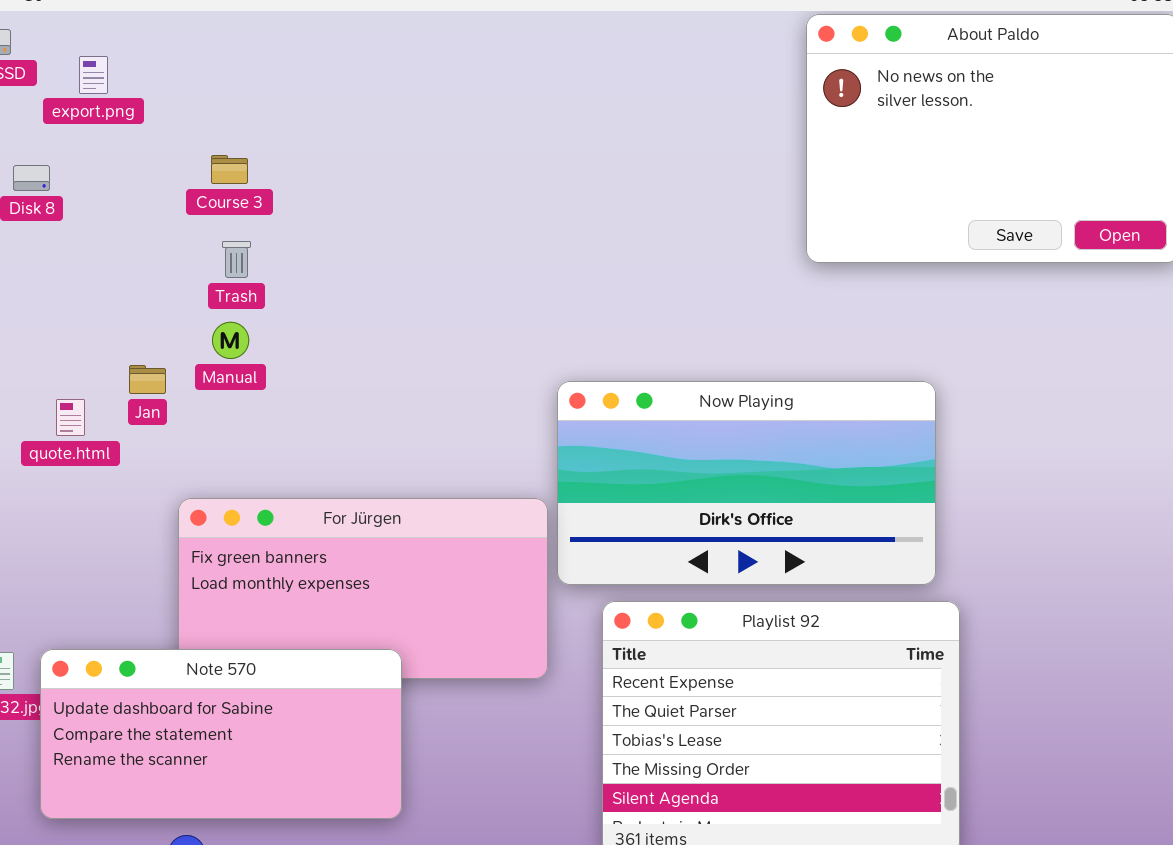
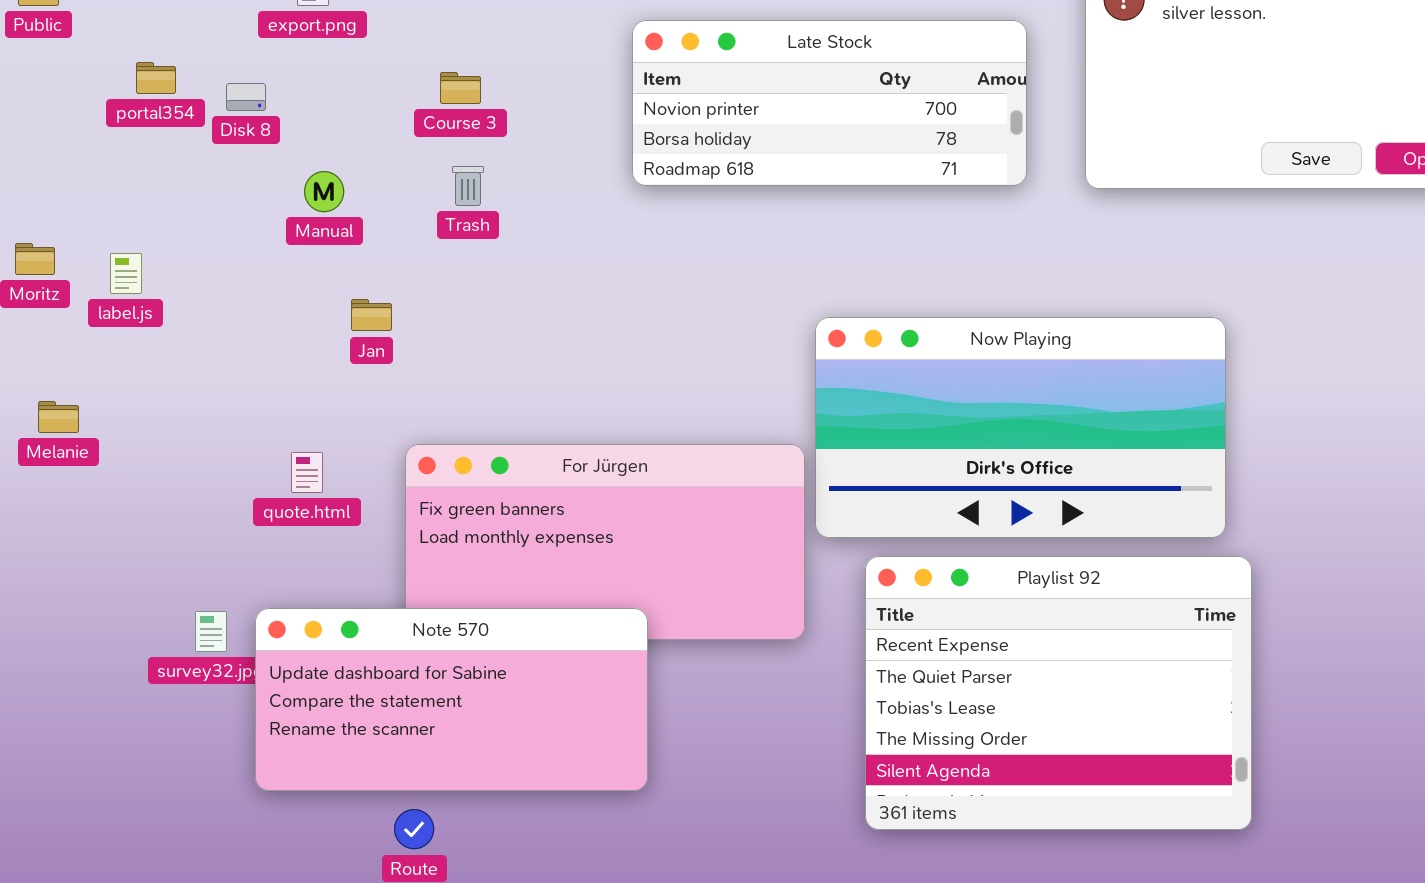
Late Stock: none -> [632,20,1027,186], opened
Manual: [212,322,249,359] -> [304,171,344,212], moved
quote.html: [56,399,85,436] -> [291,452,323,493], moved

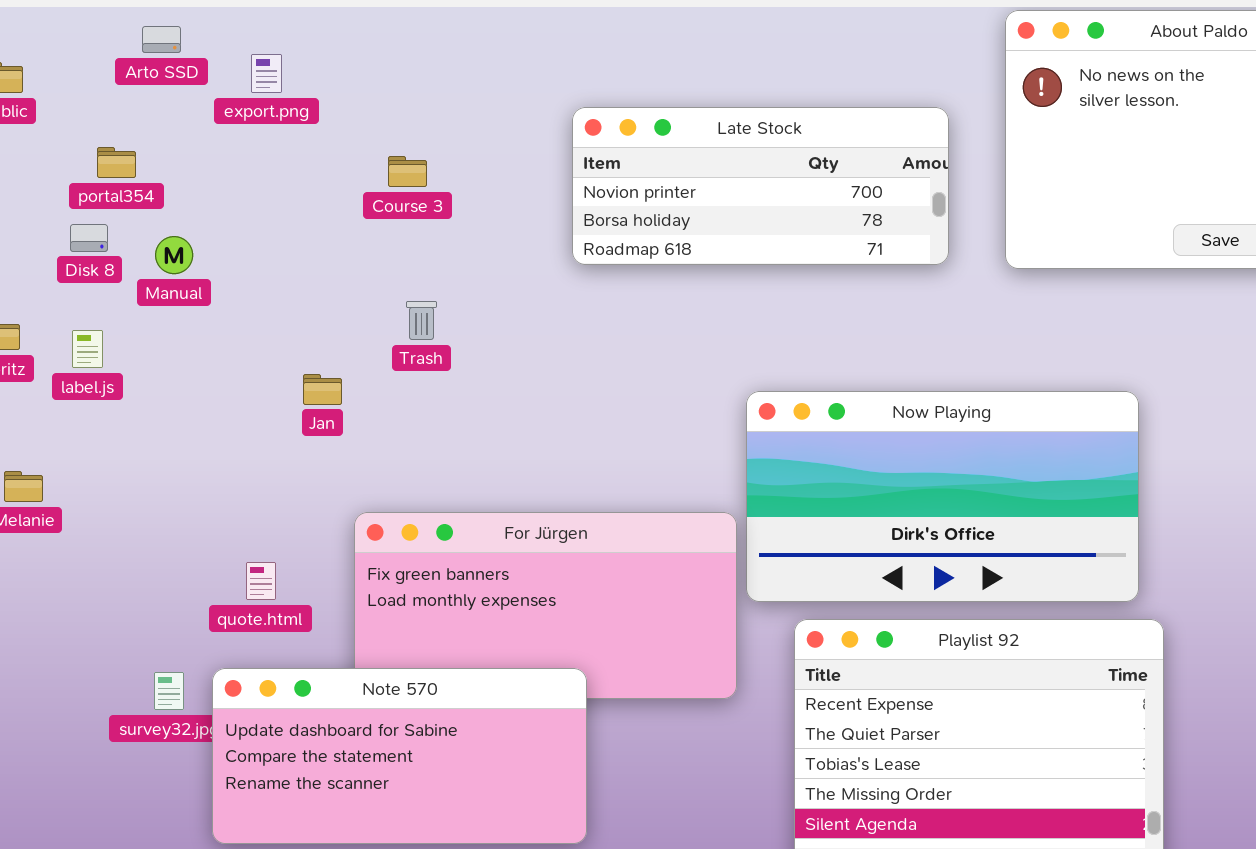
Disk 8: [226,83,266,111] -> [70,224,108,252], moved
Trash: [452,166,484,206] -> [406,301,437,340], moved
Manual: [304,171,344,212] -> [155,236,193,274], moved
quote.html: [291,452,323,493] -> [246,562,276,600], moved

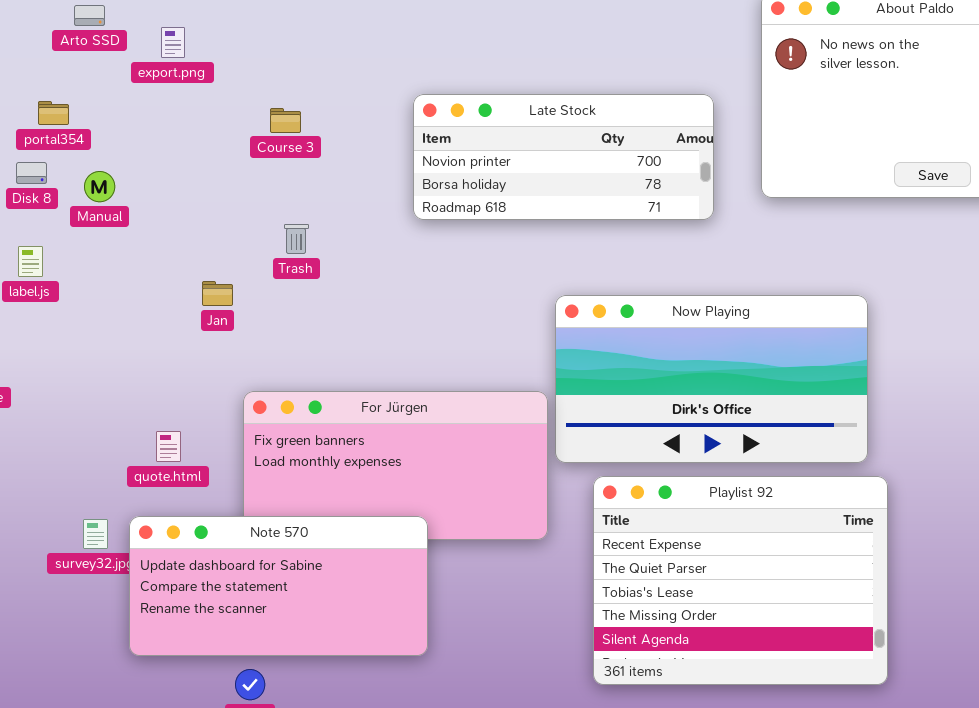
Late Stock: [572,107,949,265] -> [413,94,714,220], moved

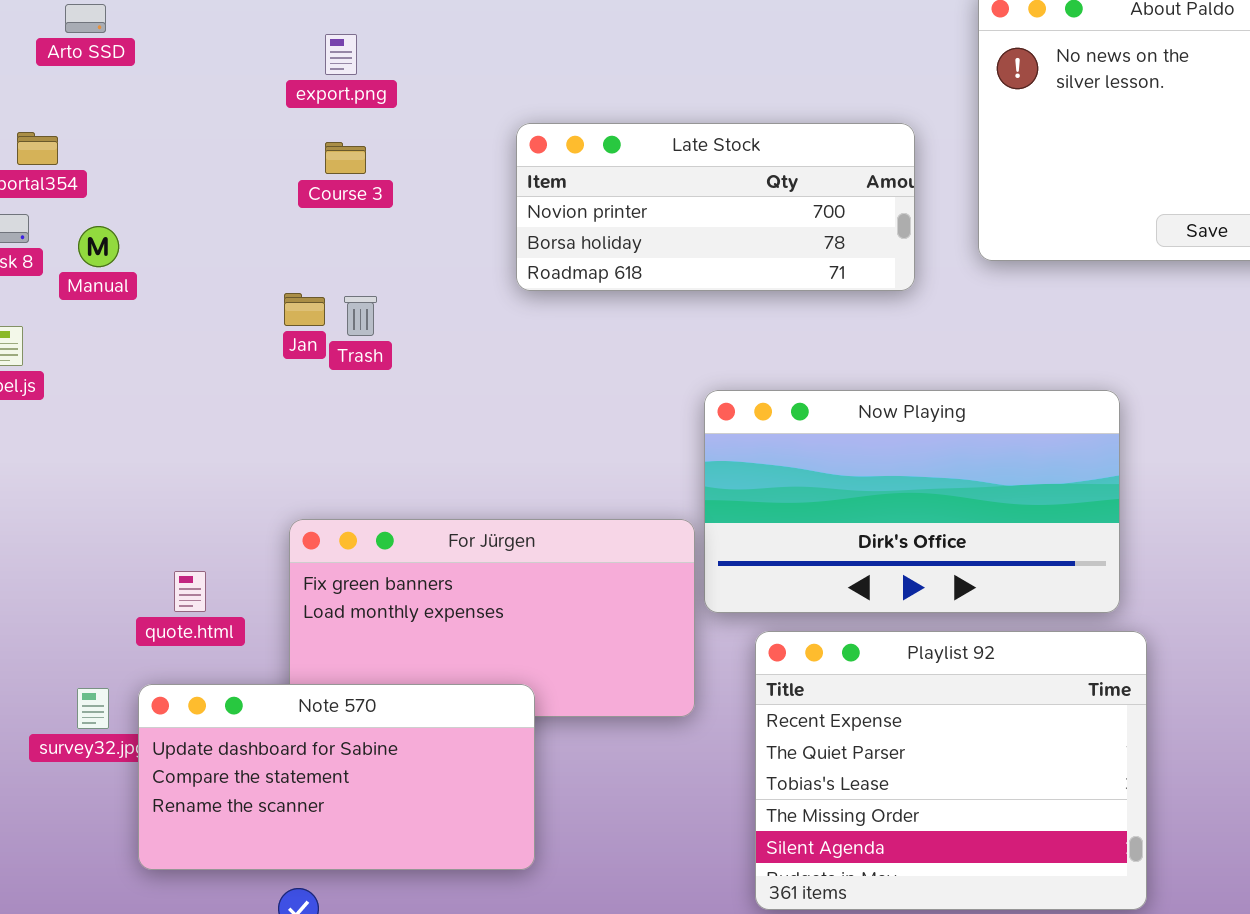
export.png: [161,27,185,58] -> [325,34,357,75], moved
Jan: [202,281,233,306] -> [284,293,325,326], moved

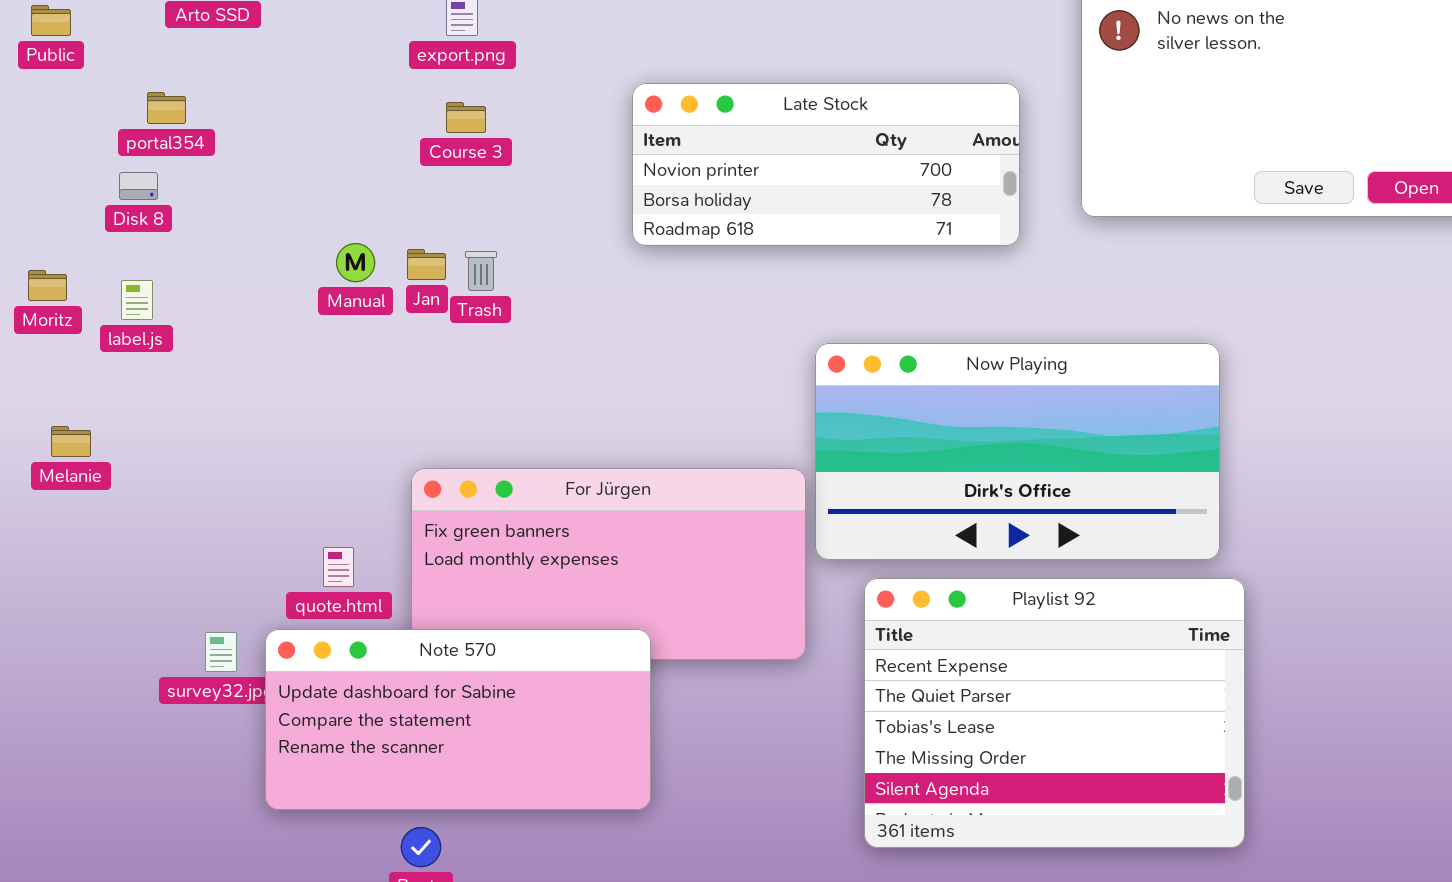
Manual: [78,226,119,267] -> [336,243,375,282], moved
quote.html: [174,571,206,612] -> [323,547,354,587], moved

